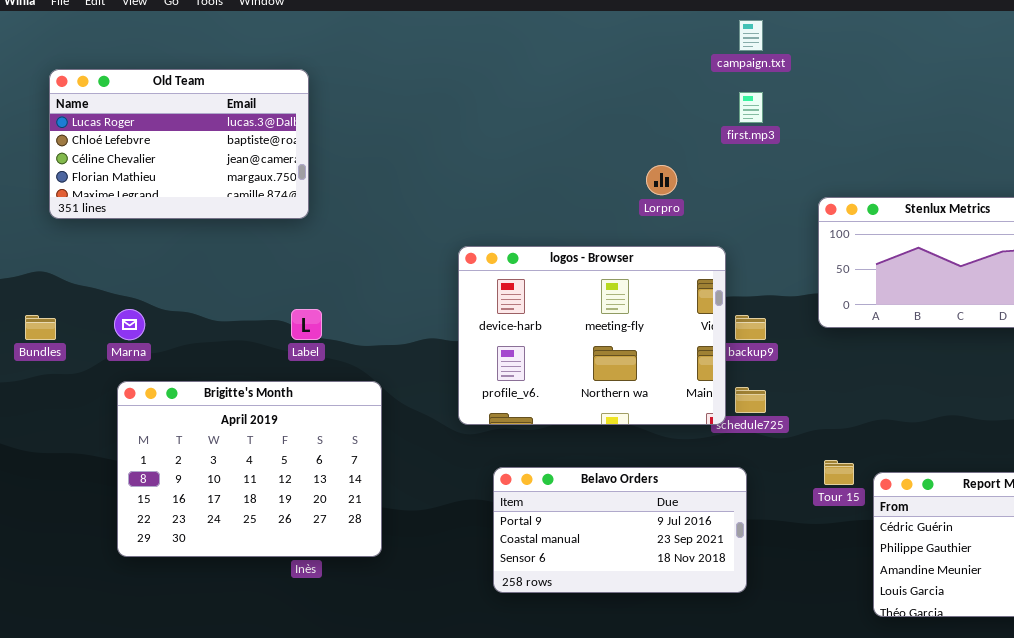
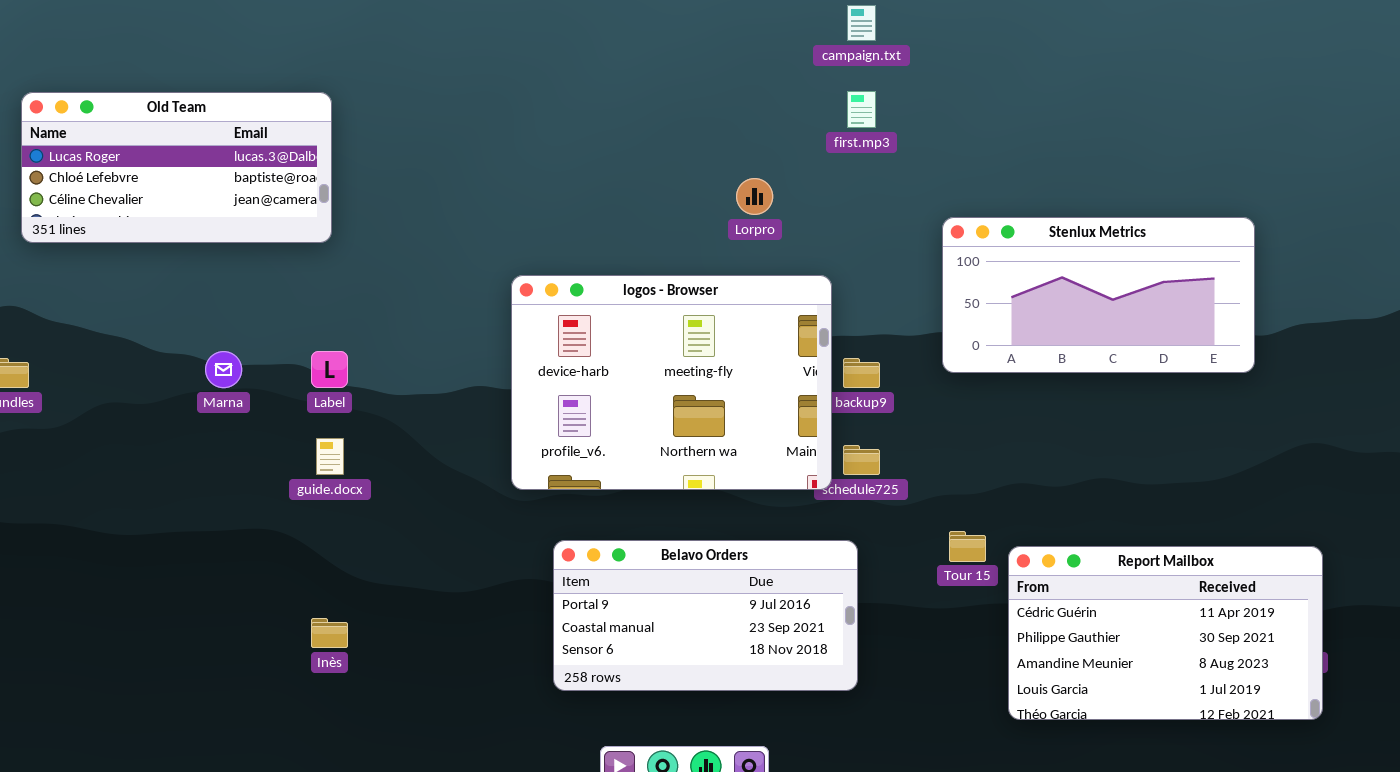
Old Team: [49,69,309,219] -> [21,92,332,243], resized
Marna: [114,309,145,340] -> [205,351,242,388], moved
Brigitte's Month: [117,381,382,557] -> none, closed

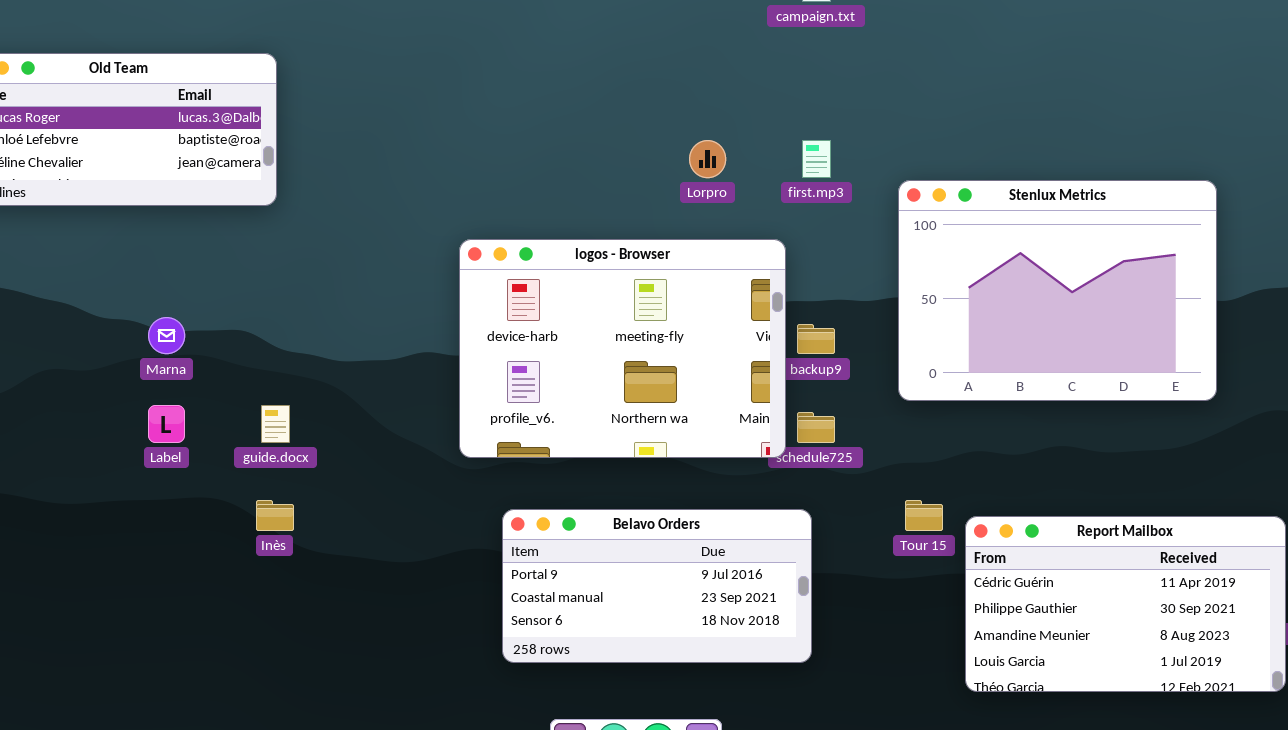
first.mp3: [847,91,876,128] -> [802,140,831,178], moved
Stenlux Metrics: [942,217,1255,373] -> [898,180,1217,401], resized
Label: [311,351,348,388] -> [148,405,185,443], moved
Inès: [311,618,348,648] -> [256,500,294,531], moved

